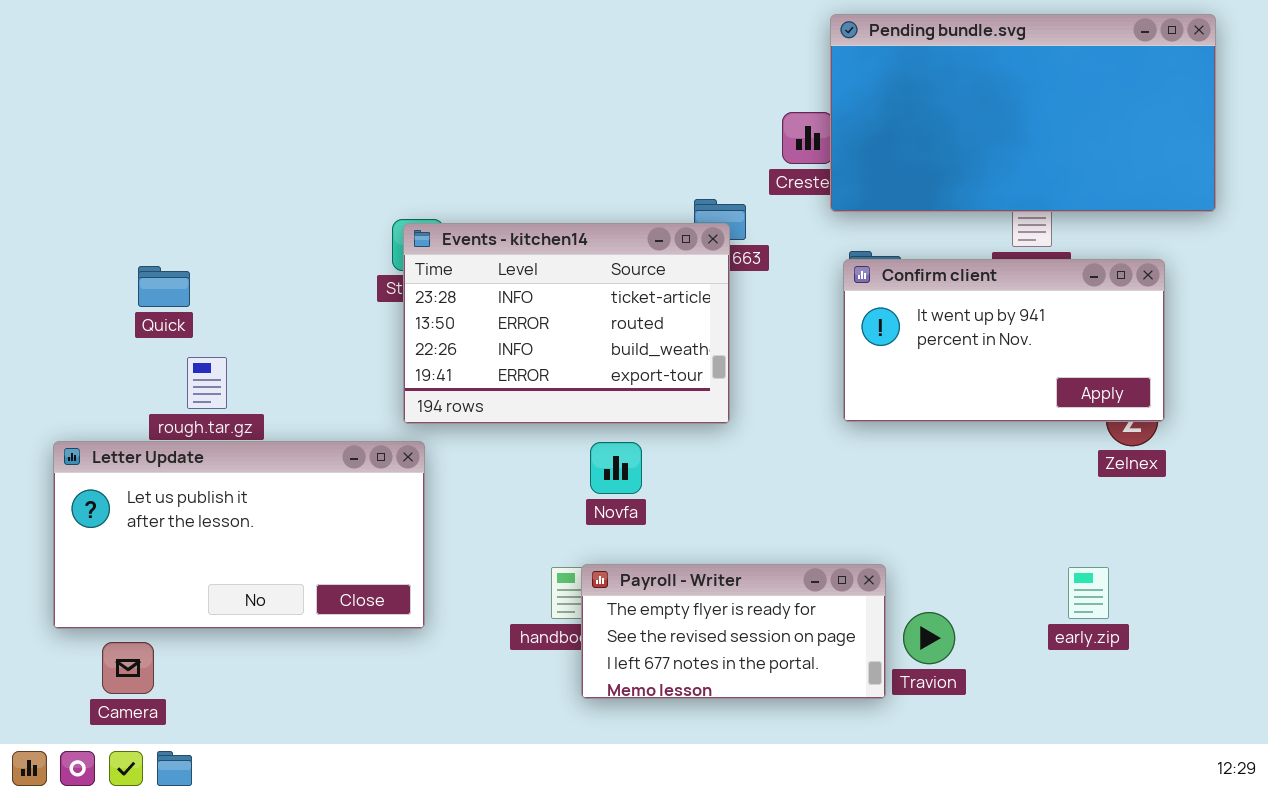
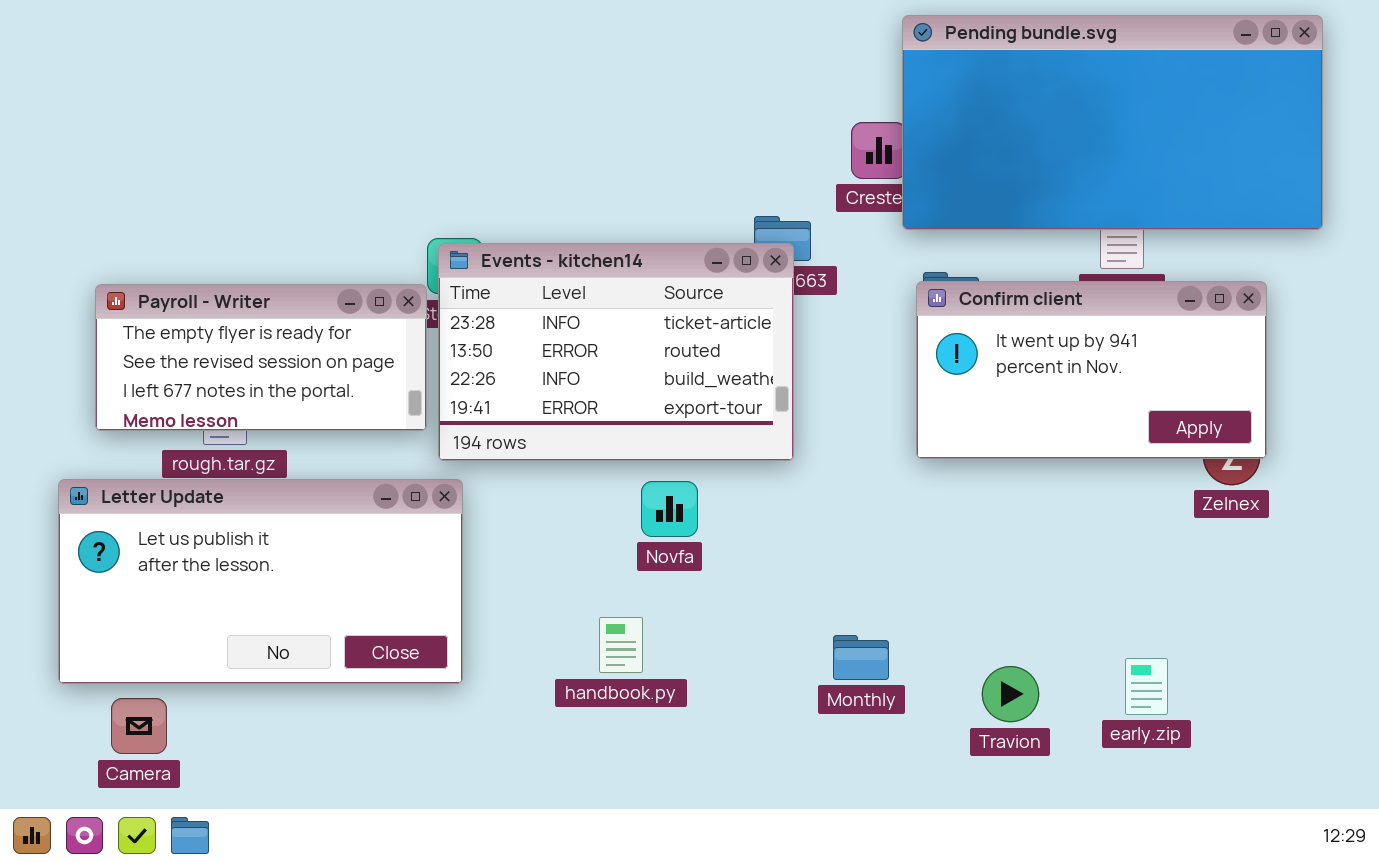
Payroll - Writer: [581,564,886,699] -> [95,284,427,431], moved
early.zip: [1068,567,1109,619] -> [1125,658,1168,715], moved

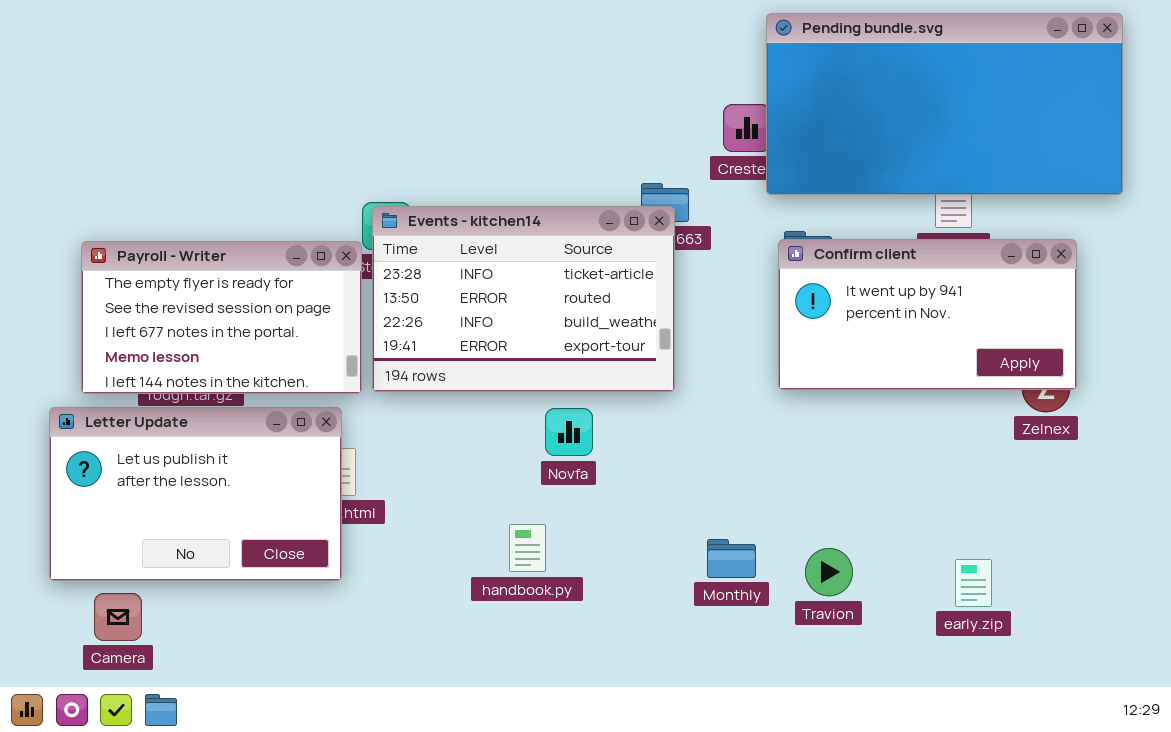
Payroll - Writer: [95,284,427,431] -> [81,241,362,394], resized
Letter Update: [58,479,463,684] -> [49,407,342,581], resized
Travion: [982,666,1039,722] -> [805,548,853,596], moved

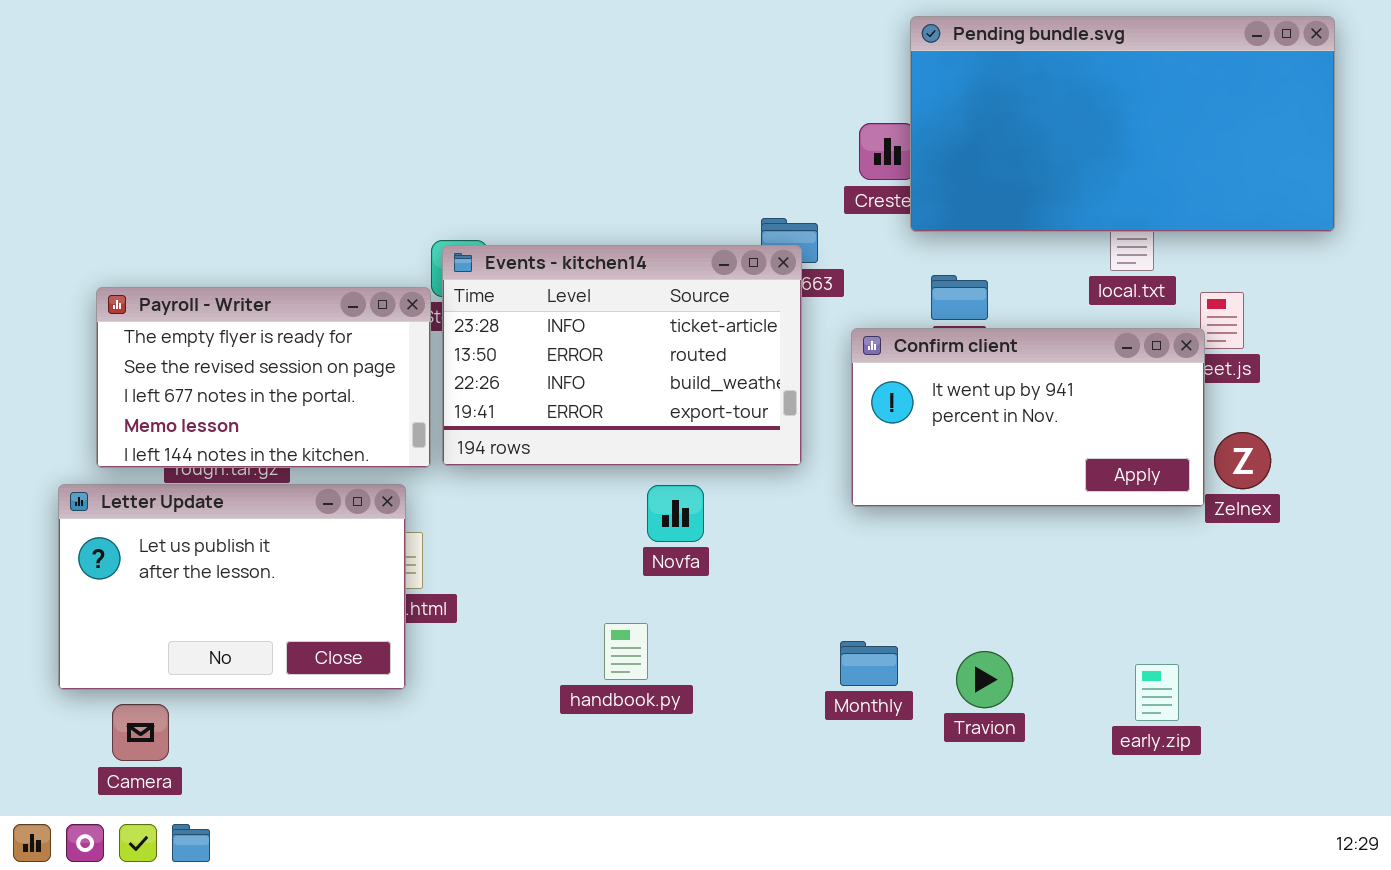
Confirm client: [778,239,1077,390] -> [851,328,1205,507], moved

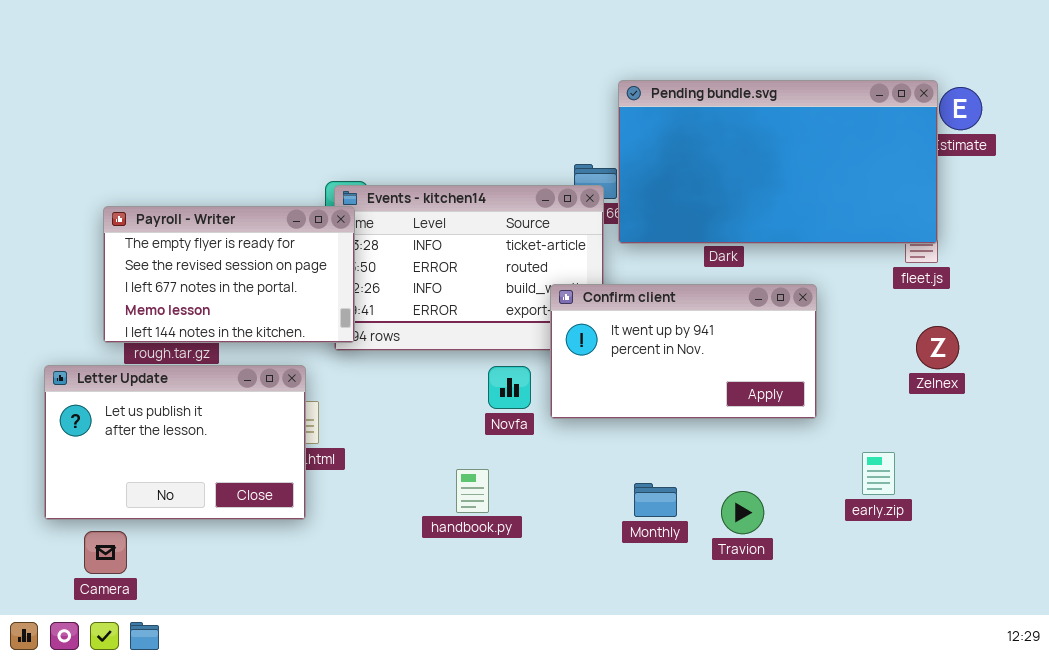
Pending bundle.svg: [910,16,1335,232] -> [618,80,938,244], moved
Payroll - Writer: [96,287,431,468] -> [103,206,355,343], moved
Confirm client: [851,328,1205,507] -> [550,284,817,419], moved
early.zip: [1135,664,1179,721] -> [862,452,895,495], moved

